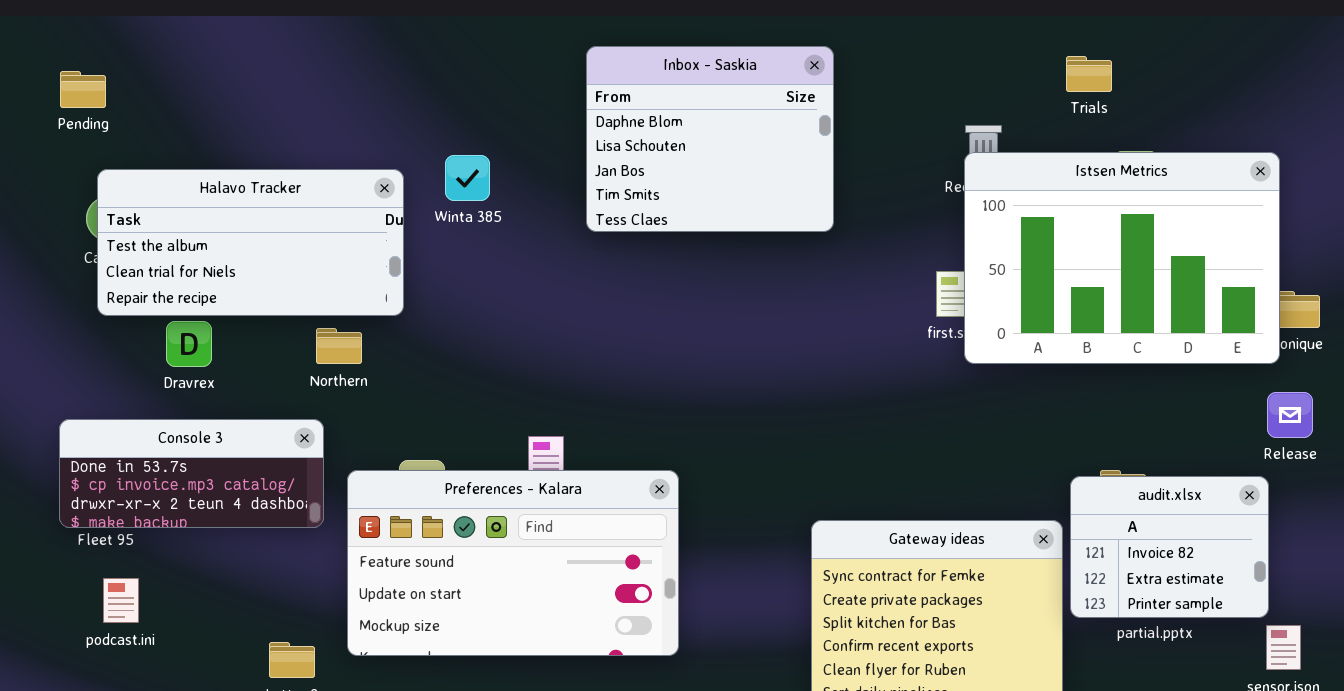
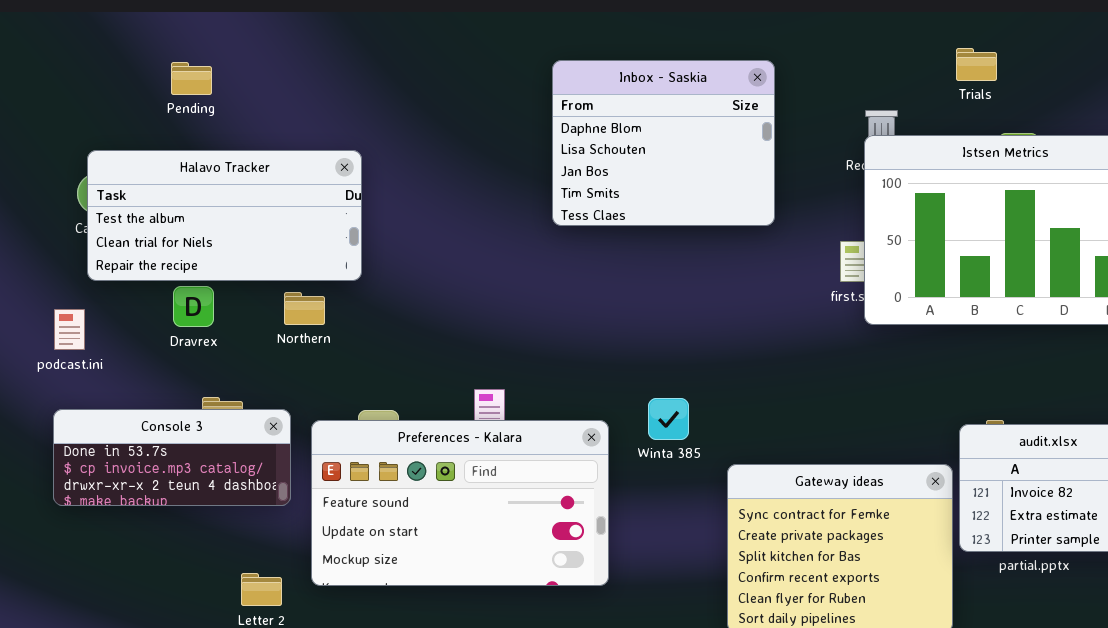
Inbox - Saskia: [586,46,834,232] -> [552,60,775,226], moved
Pending: [60,71,106,108] -> [171,62,212,95], moved
Winta 385: [445,155,490,201] -> [648,398,689,440], moved
Dravrex: [166,321,212,367] -> [173,286,214,327], moved
Console 3: [59,419,324,528] -> [53,409,291,506], moved
podcast.ini: [103,578,139,623] -> [54,309,85,350], moved

